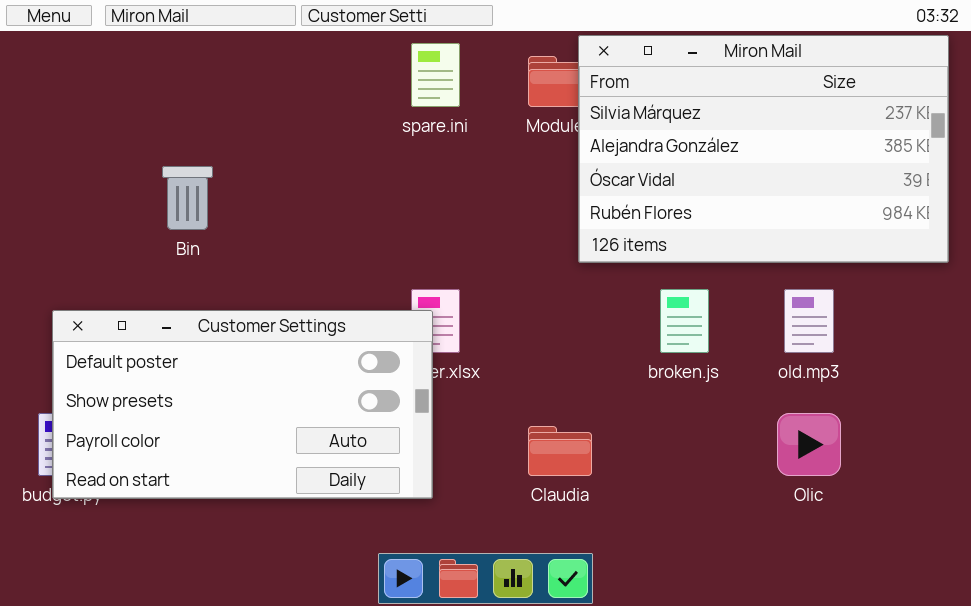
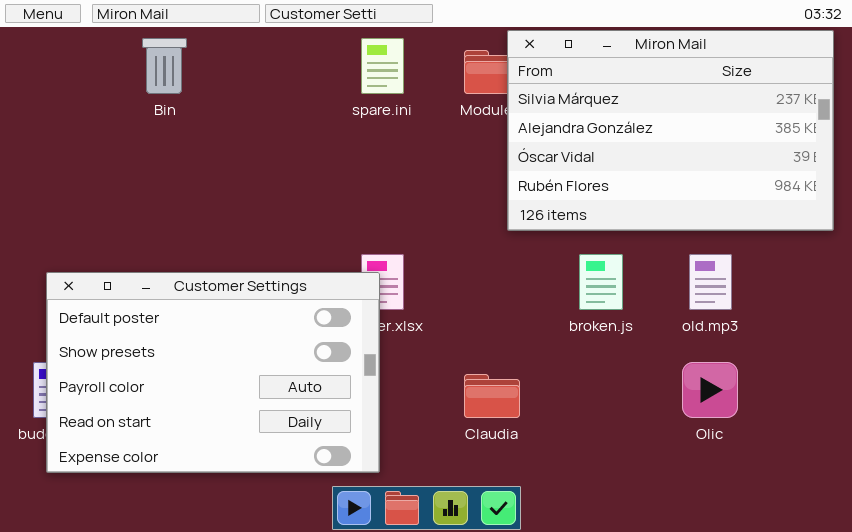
Bin: [162,166,213,230] -> [142,38,187,94], moved
Customer Settings: [52,310,433,499] -> [46,272,380,473], resized

